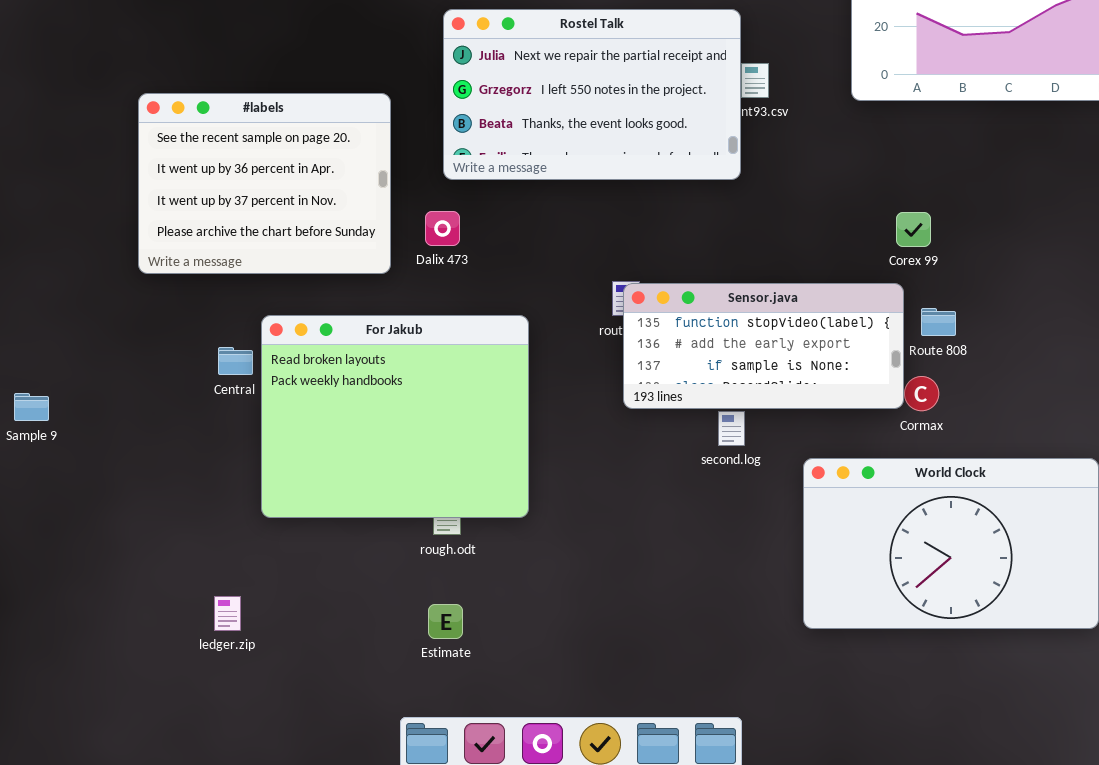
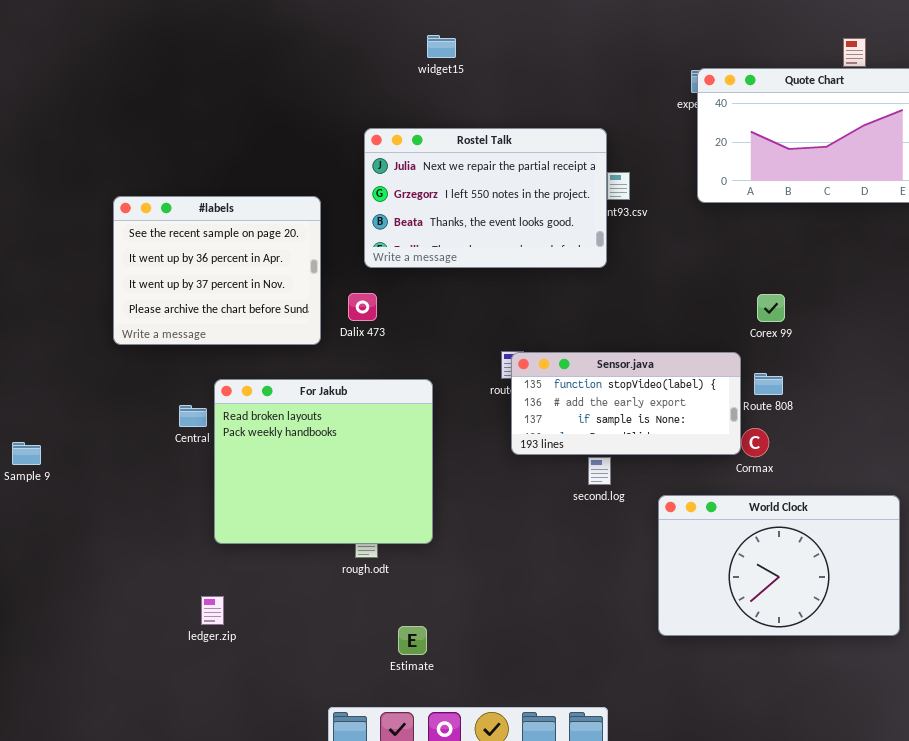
Corex 99: [896,212,931,247] -> [757,294,785,322], moved
ledger.zip: [214,596,241,631] -> [201,596,224,625], moved
Estimate: [428,604,463,639] -> [398,626,427,655], moved

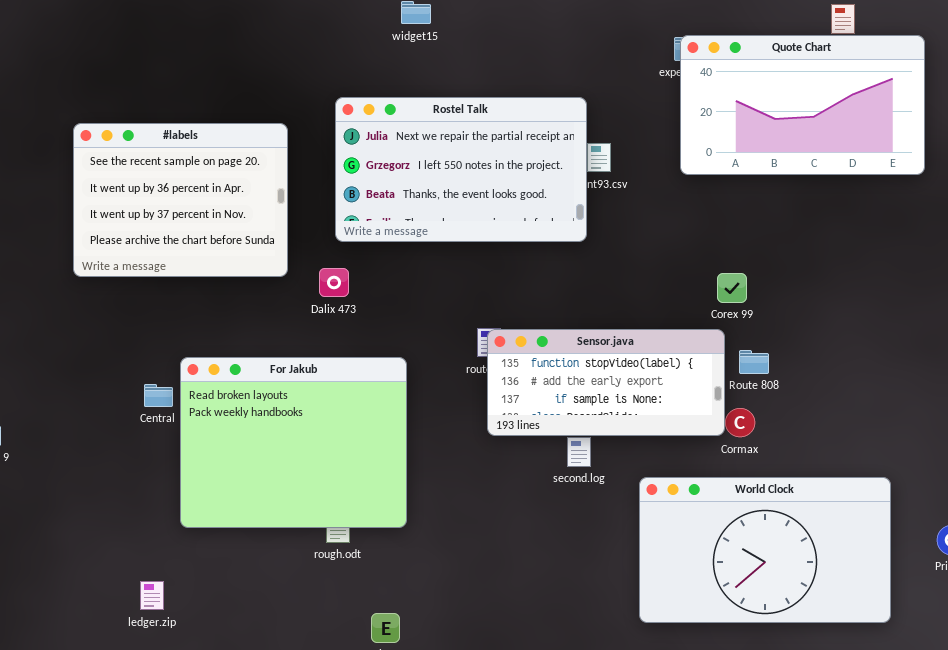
#labels: [113,196,321,345] -> [73,123,288,277], moved
Corex 99: [757,294,785,322] -> [717,273,747,303], moved
ledger.zip: [201,596,224,625] -> [140,581,164,610], moved

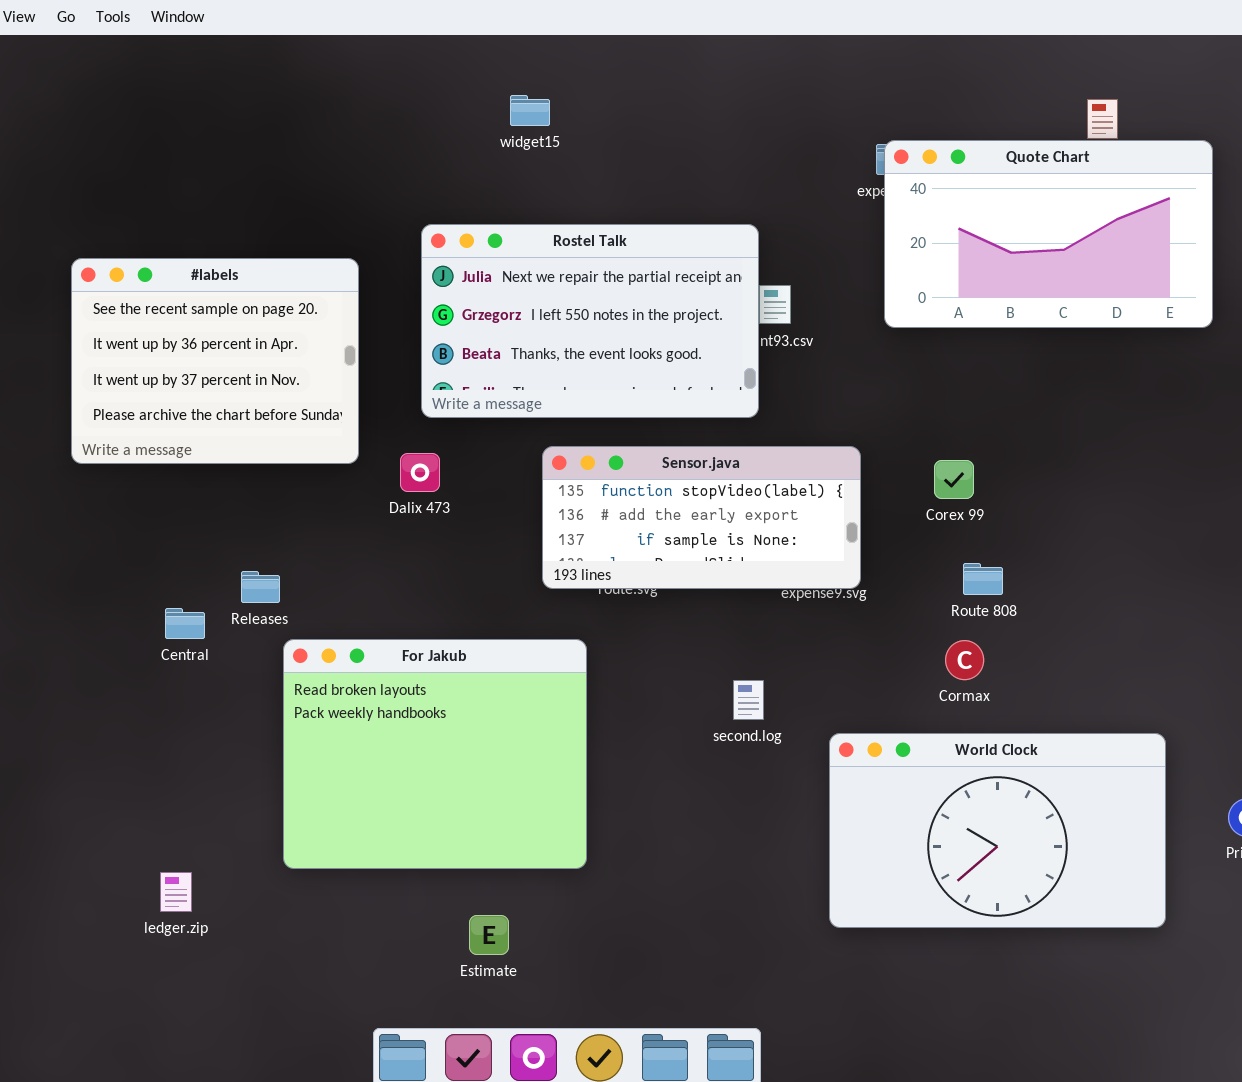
Sensor.java: [487,329,725,436] -> [542,446,861,589], moved
For Jakub: [180,357,407,528] -> [283,639,587,869], moved

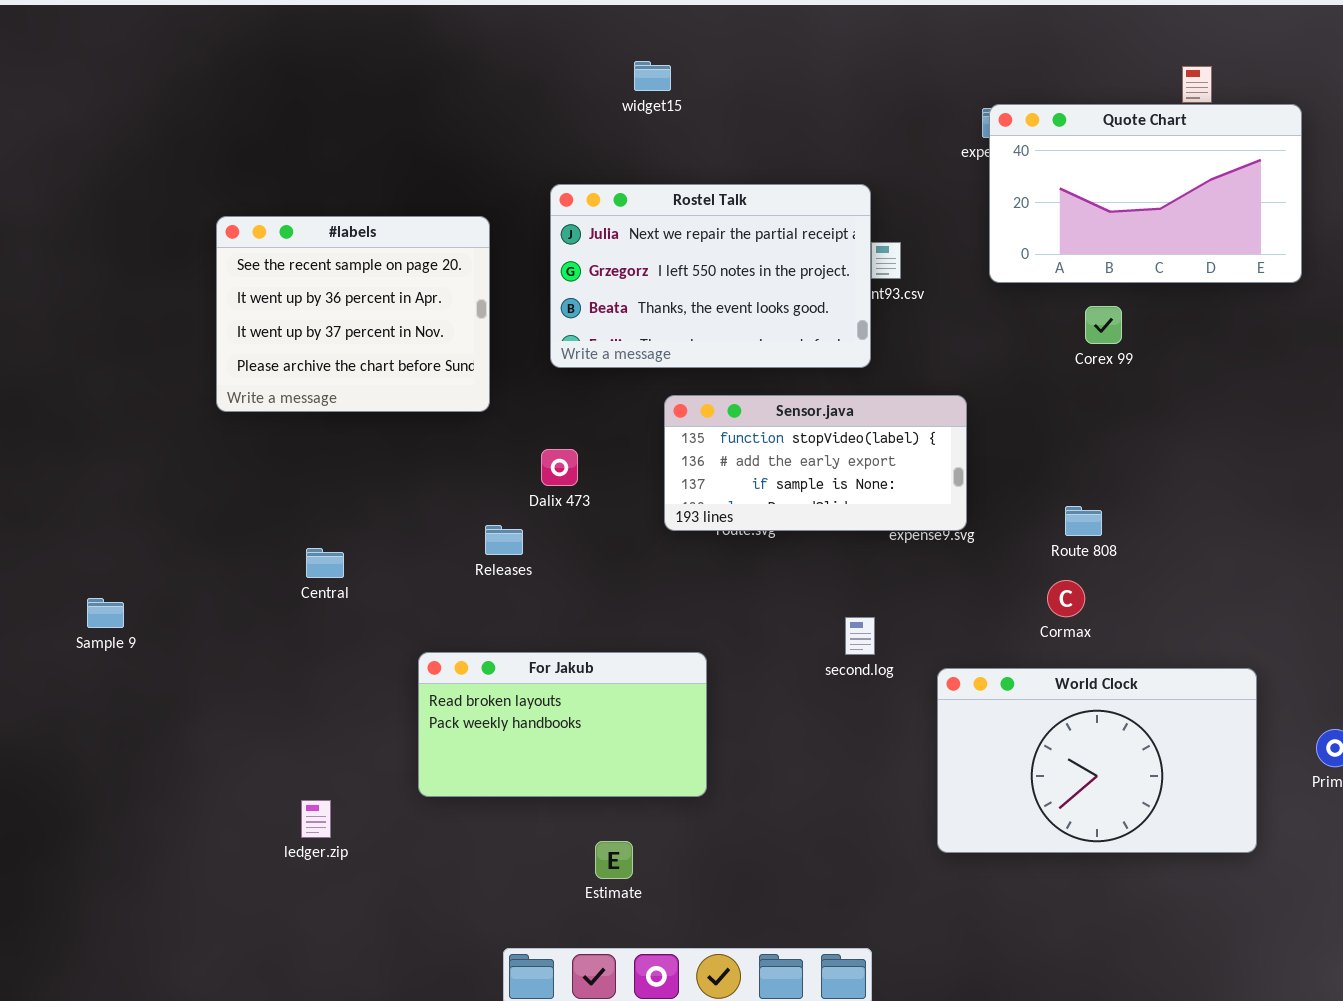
Dalix 473: [400,453,440,492] -> [541,449,578,486], moved
Corex 99: [934,460,974,499] -> [1085,306,1122,344], moved
Releases: [241,571,280,603] -> [485,525,523,555], moved
For Jakub: [283,639,587,869] -> [418,652,707,797], resized

